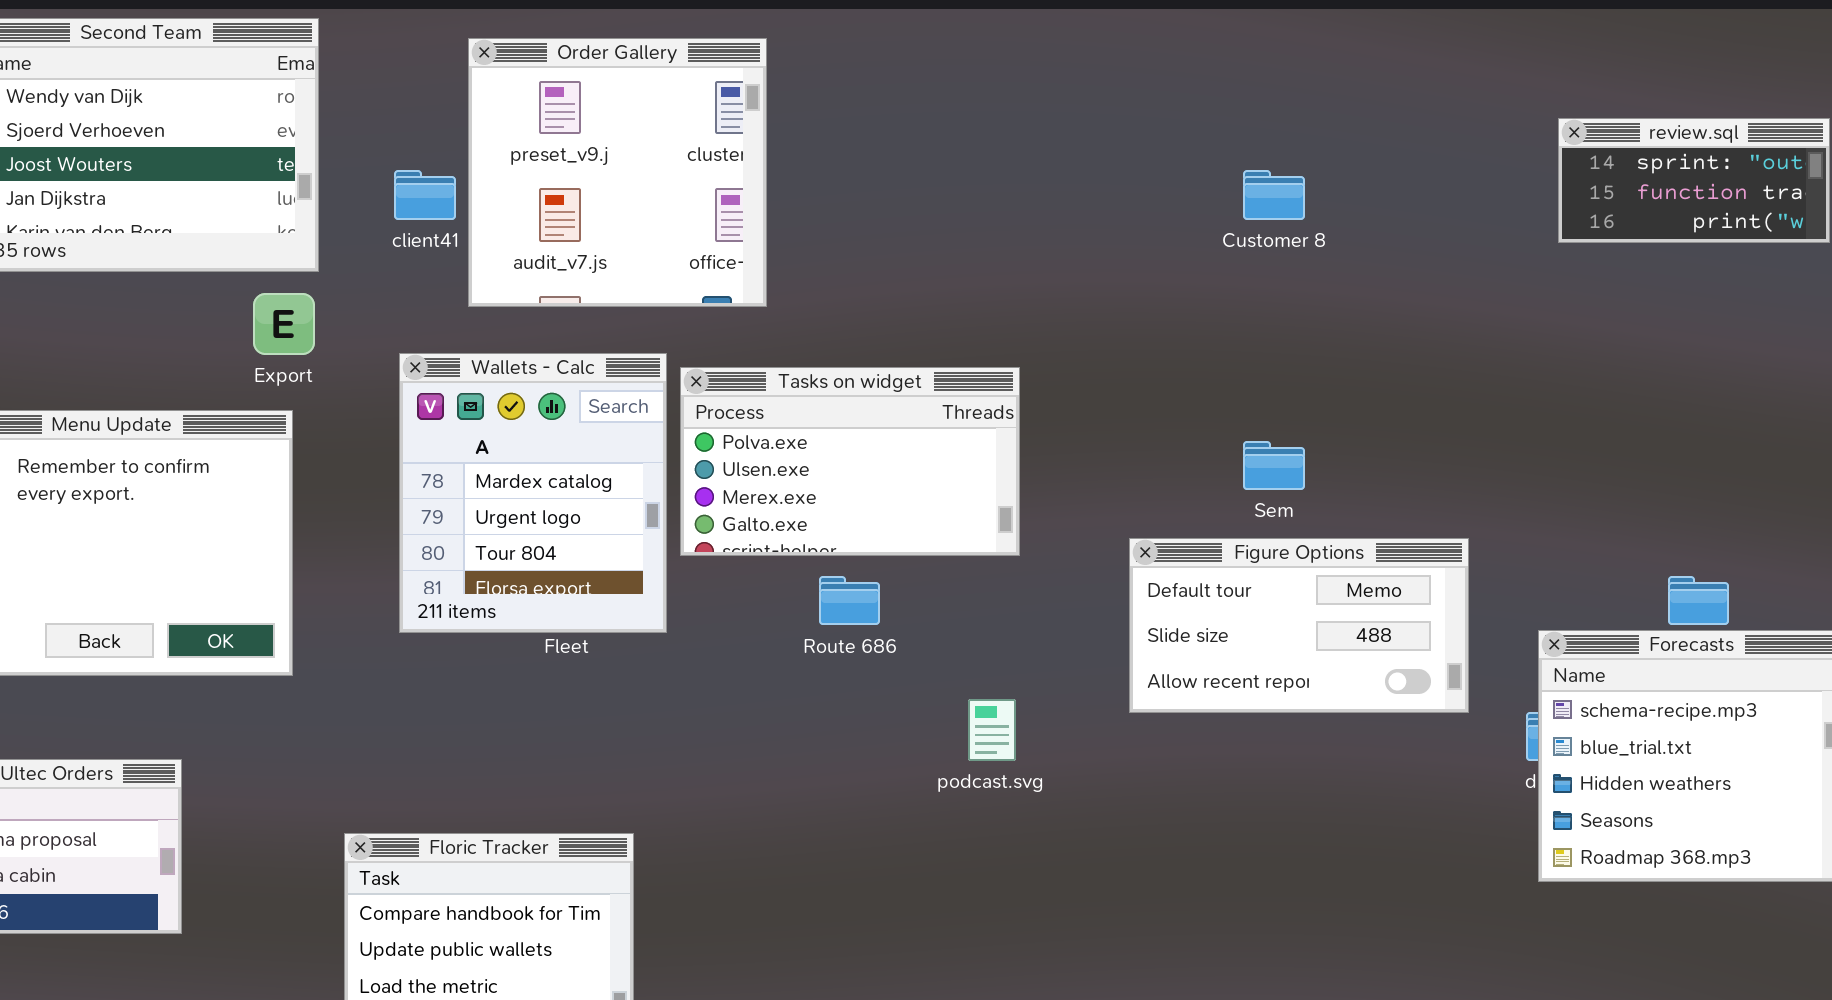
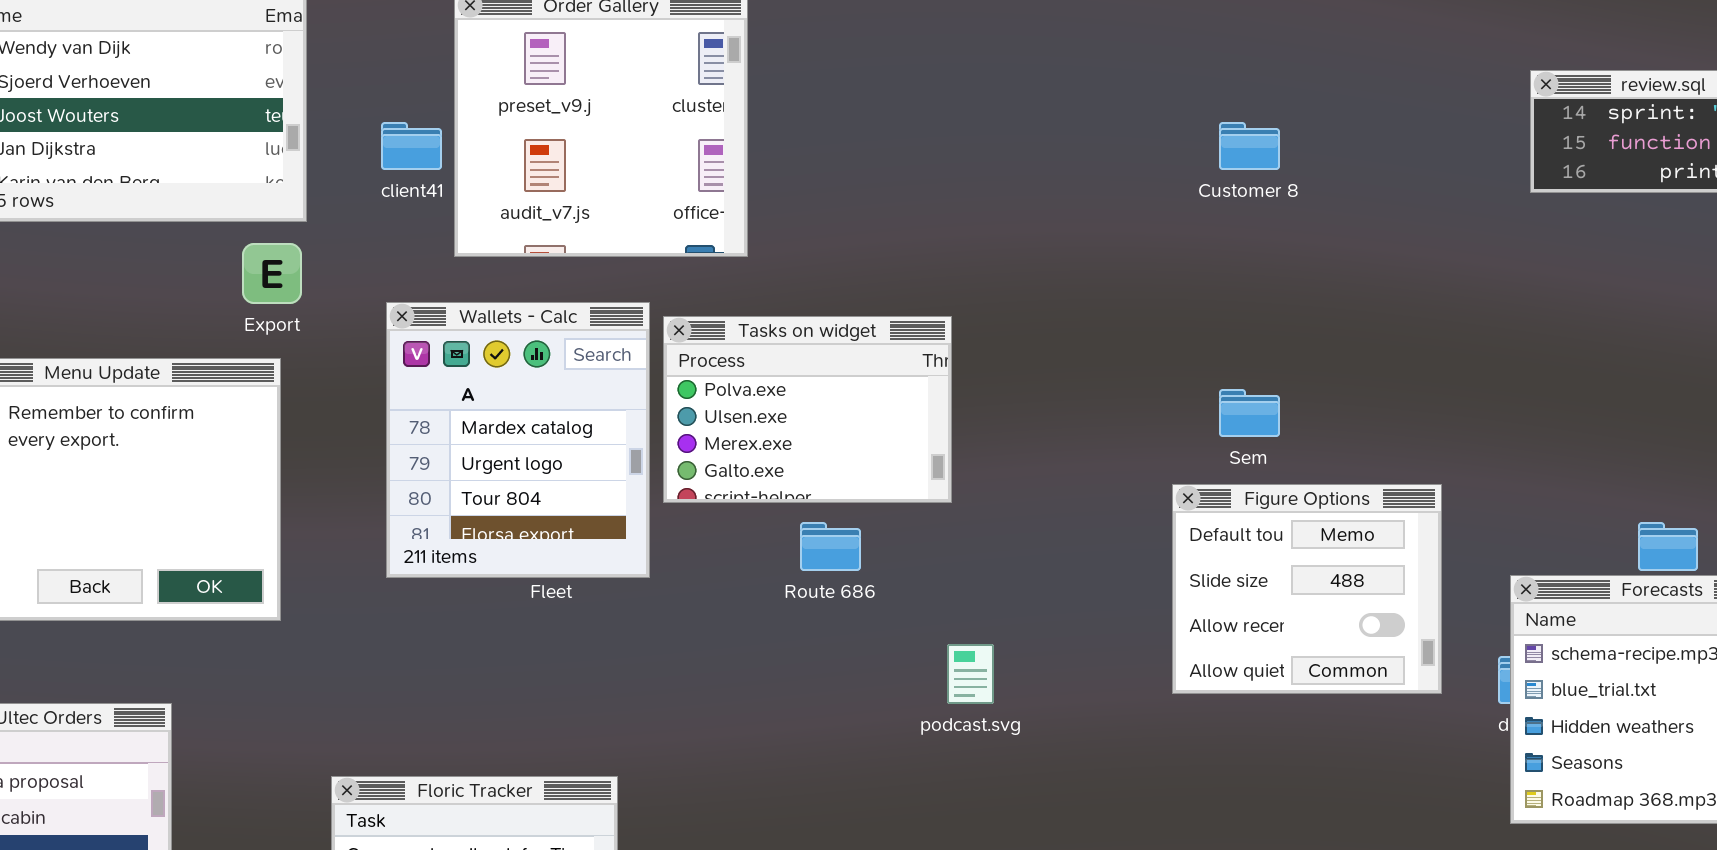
Tasks on widget: [680,367,1020,556] -> [663,316,952,503], resized
Figure Options: [1129,538,1469,713] -> [1172,484,1442,694], resized

